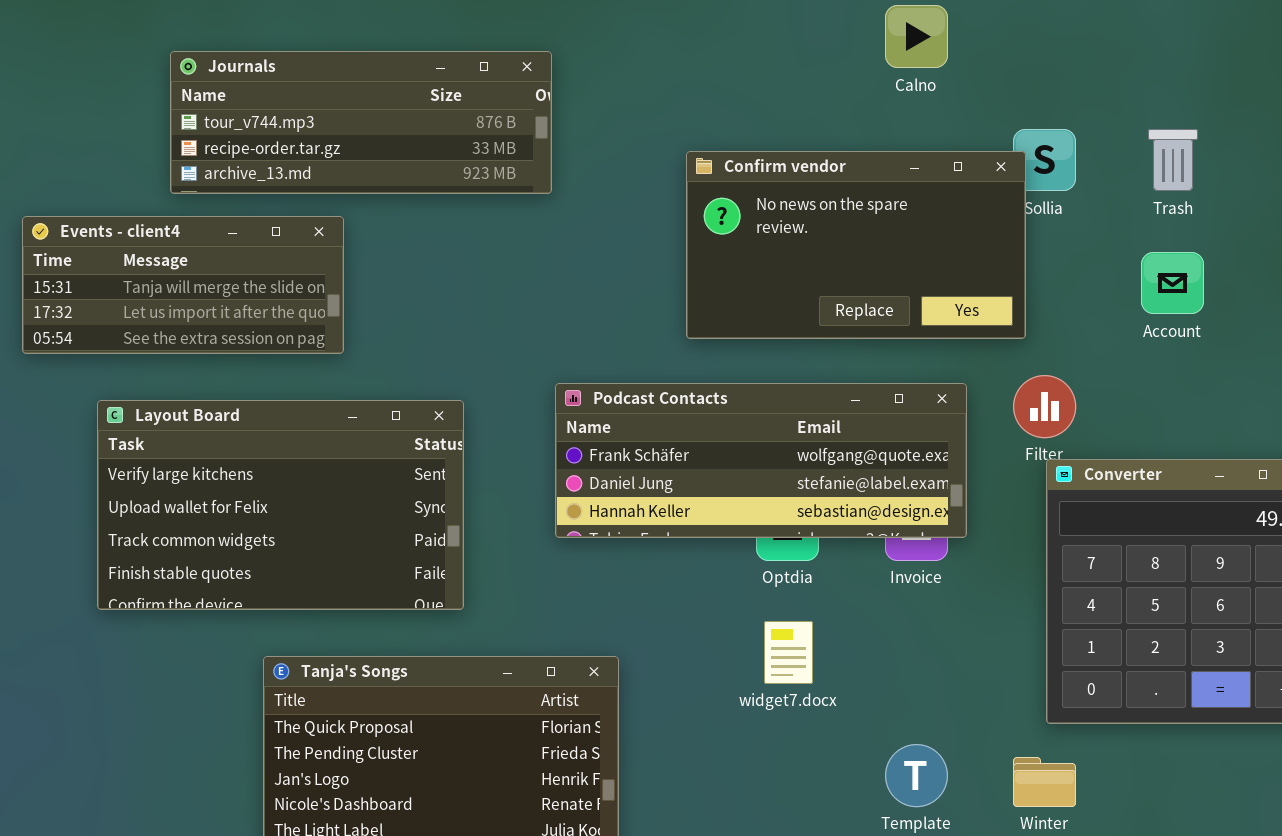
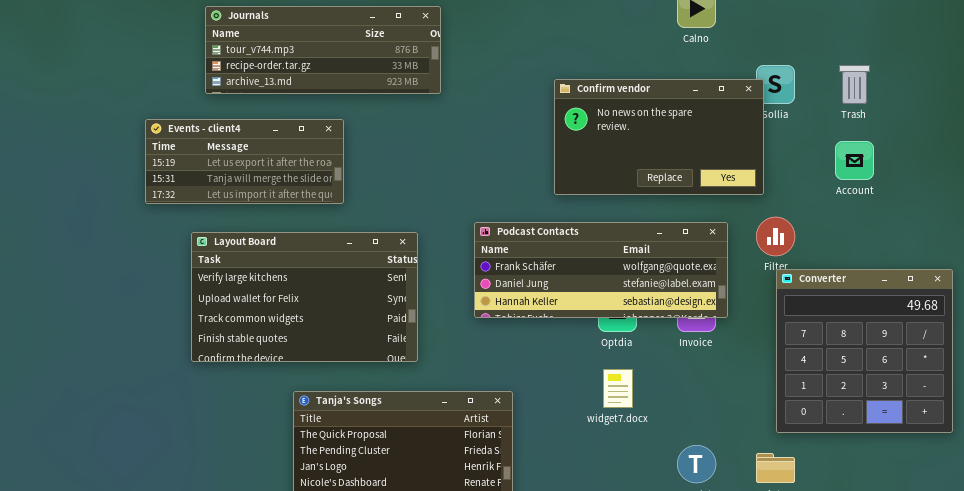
Journals: [170,51,552,194] -> [205,6,441,94], moved
Events - client4: [22,216,344,354] -> [145,119,344,204], scrolled up 1 row

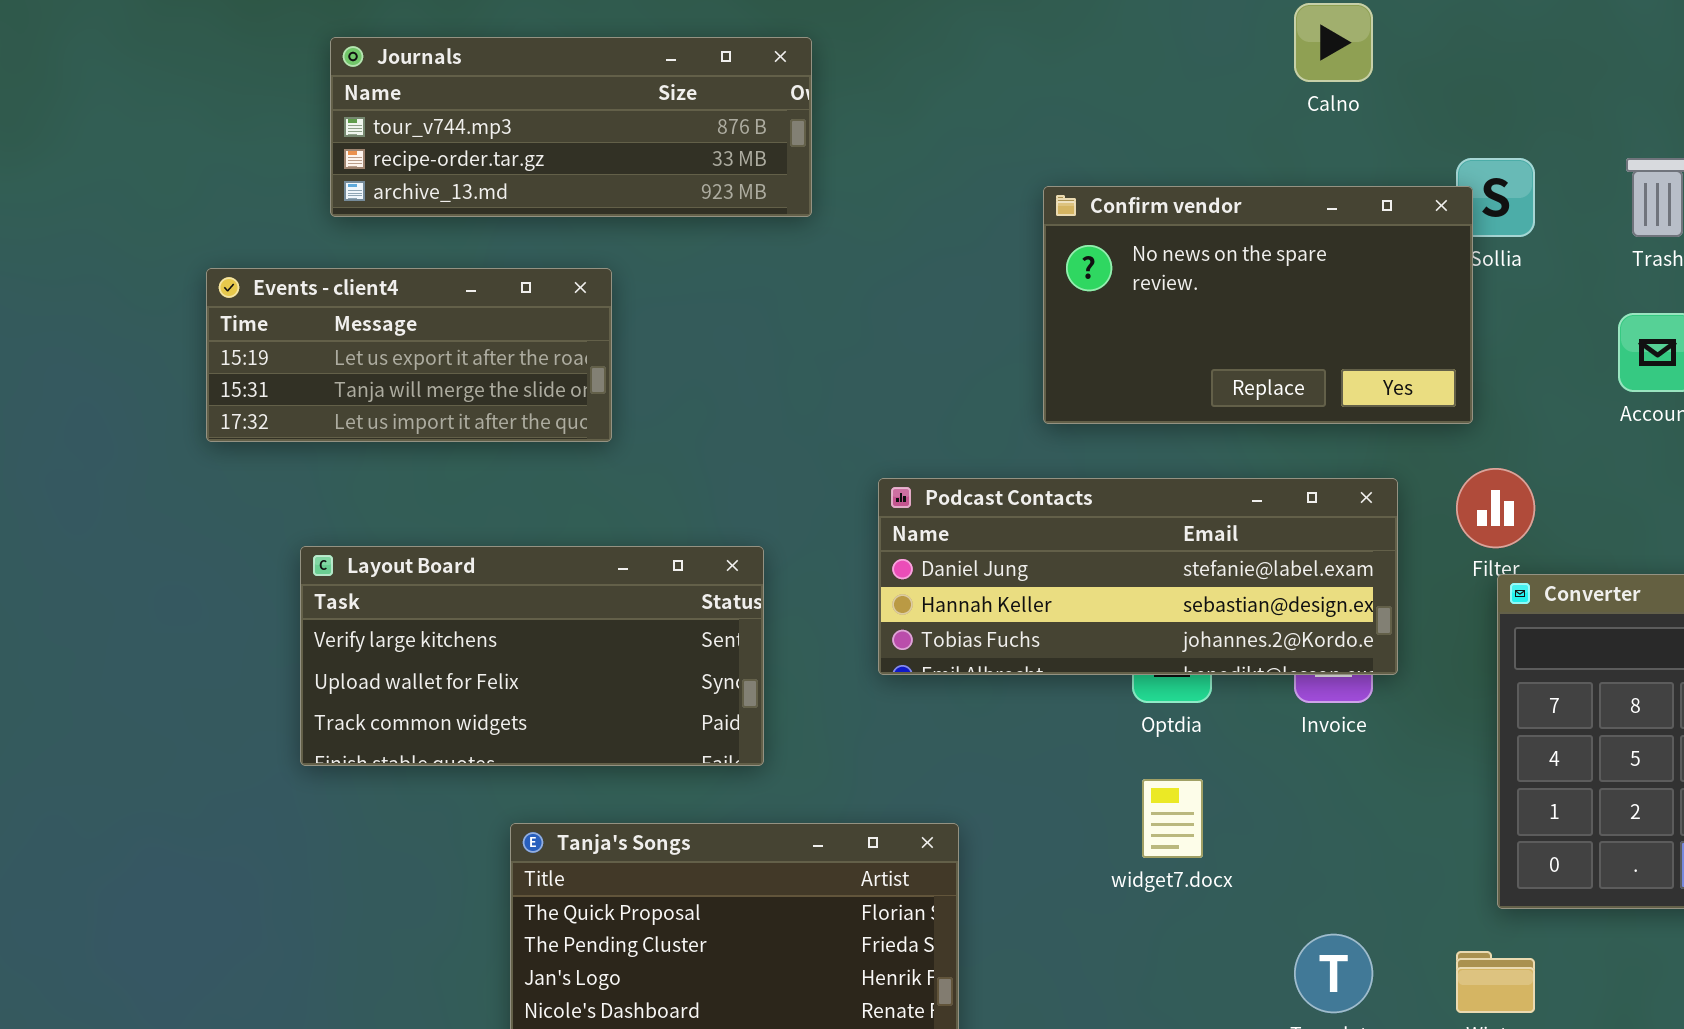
Podcast Contacts: [474,222,728,318] -> [878,478,1398,675], scrolled down 1 row
Layout Board: [191,232,418,362] -> [300,546,764,766], resized

